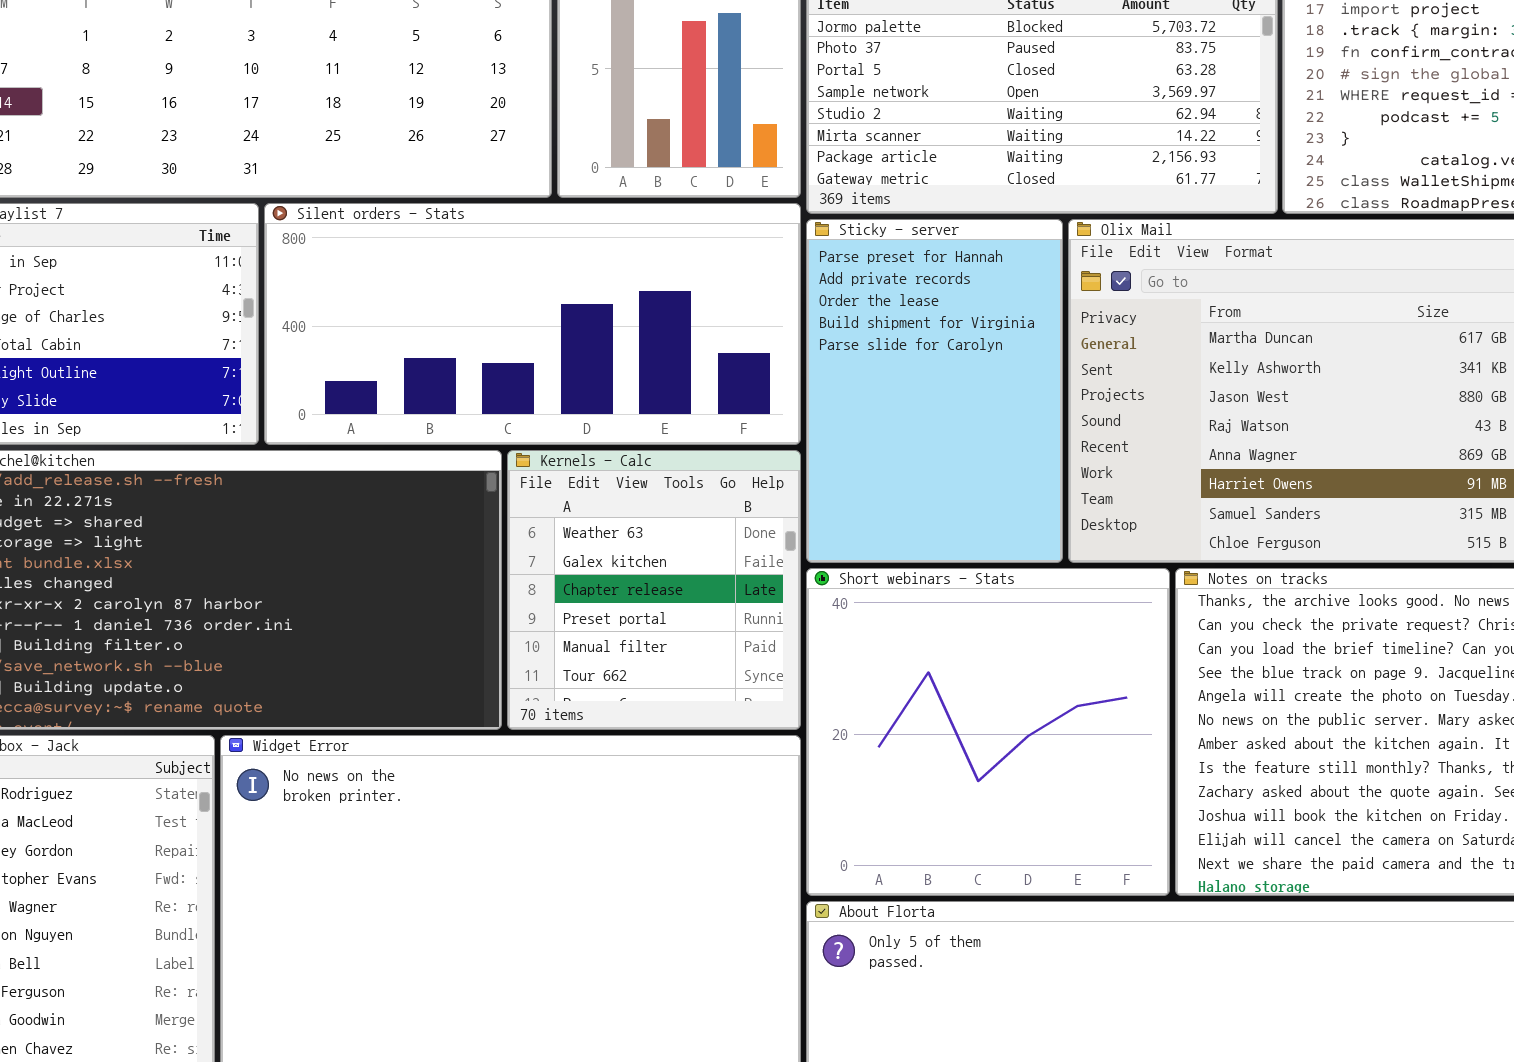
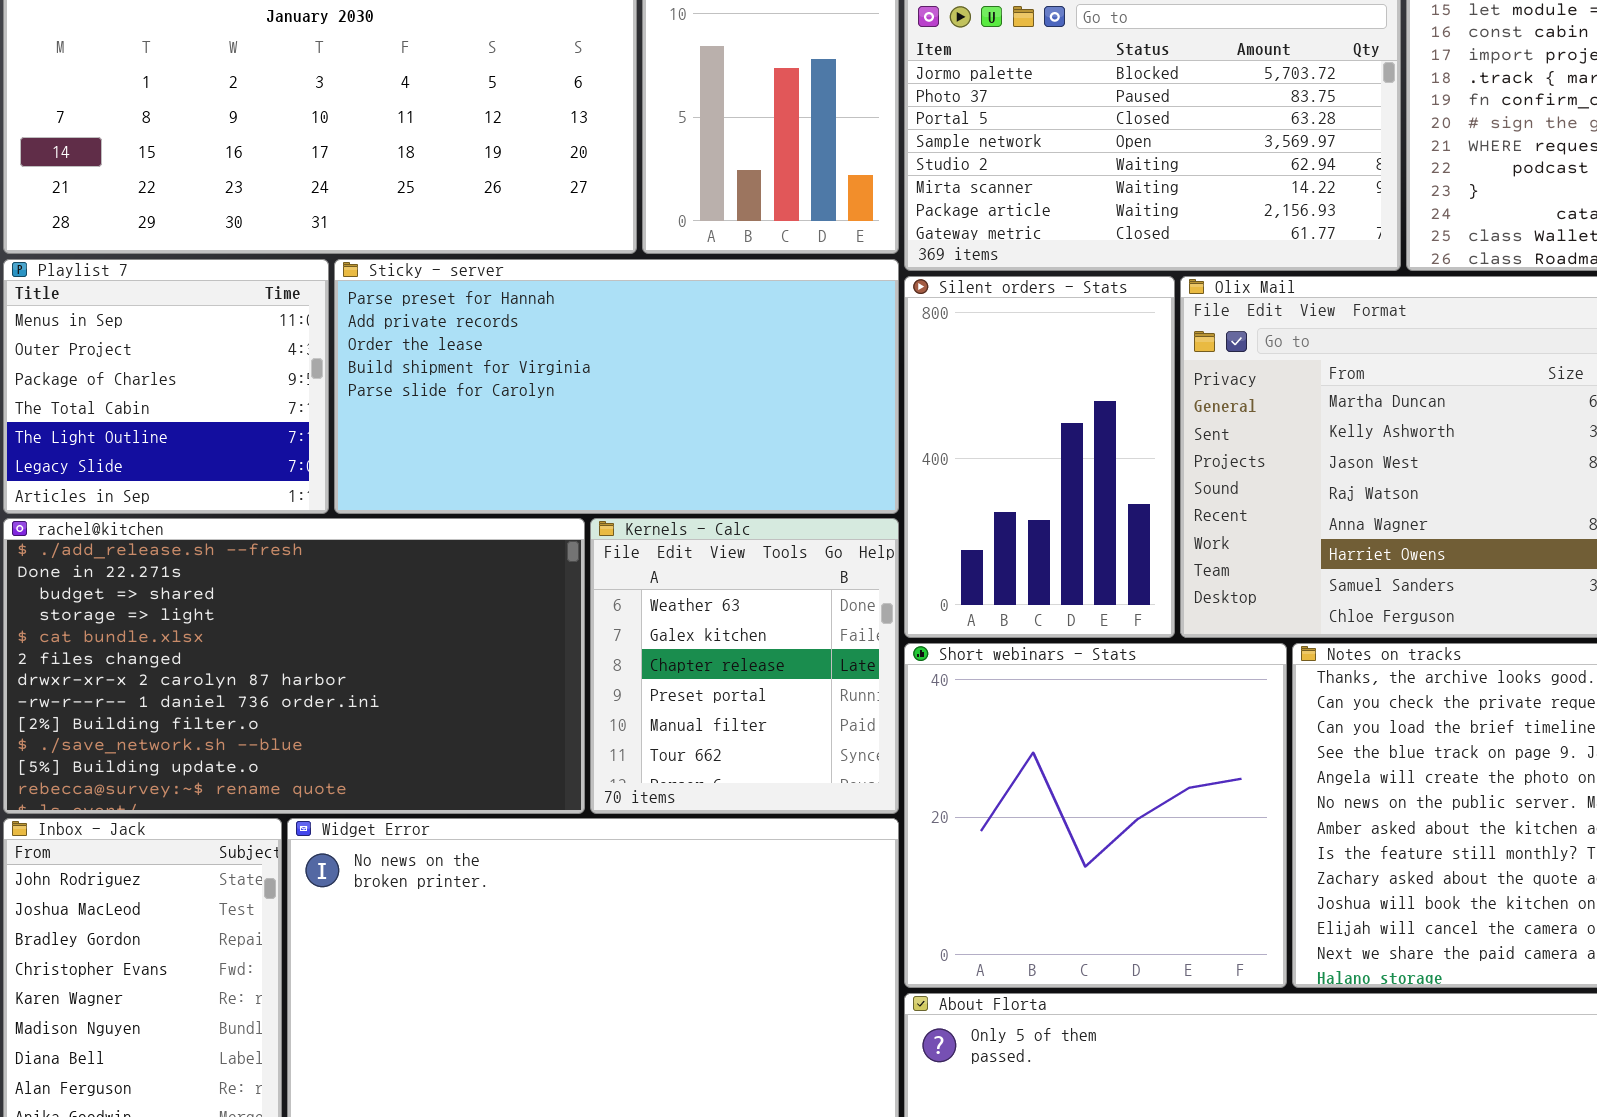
Silent orders - Stats: [264,203,801,445] -> [904,276,1175,638], moved, resized
Sticky - server: [806,219,1063,563] -> [334,259,899,514], moved, resized

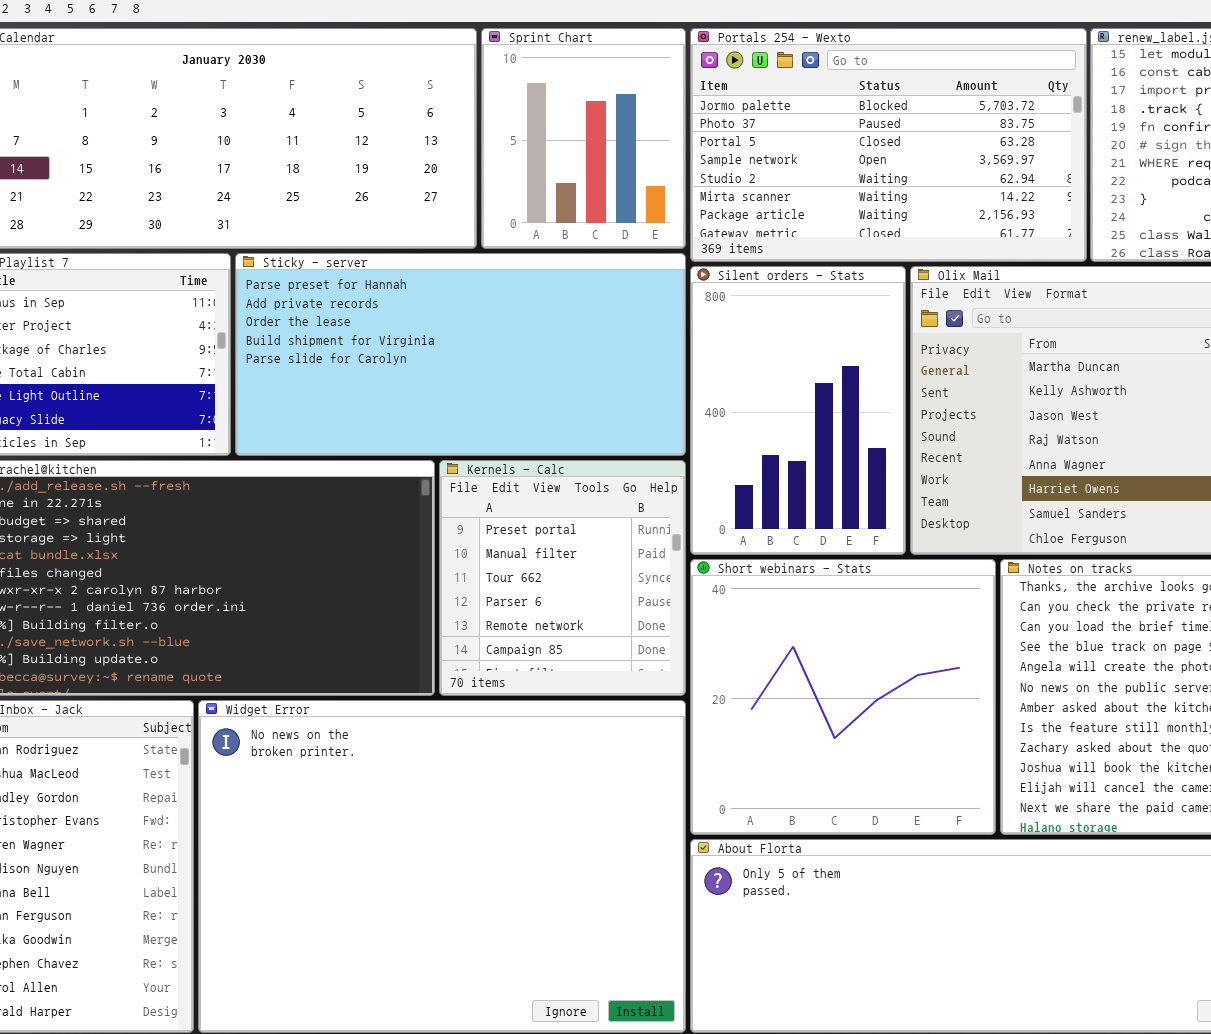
Kernels - Calc: [590,518,899,814] -> [439,460,686,696], scrolled down 3 rows

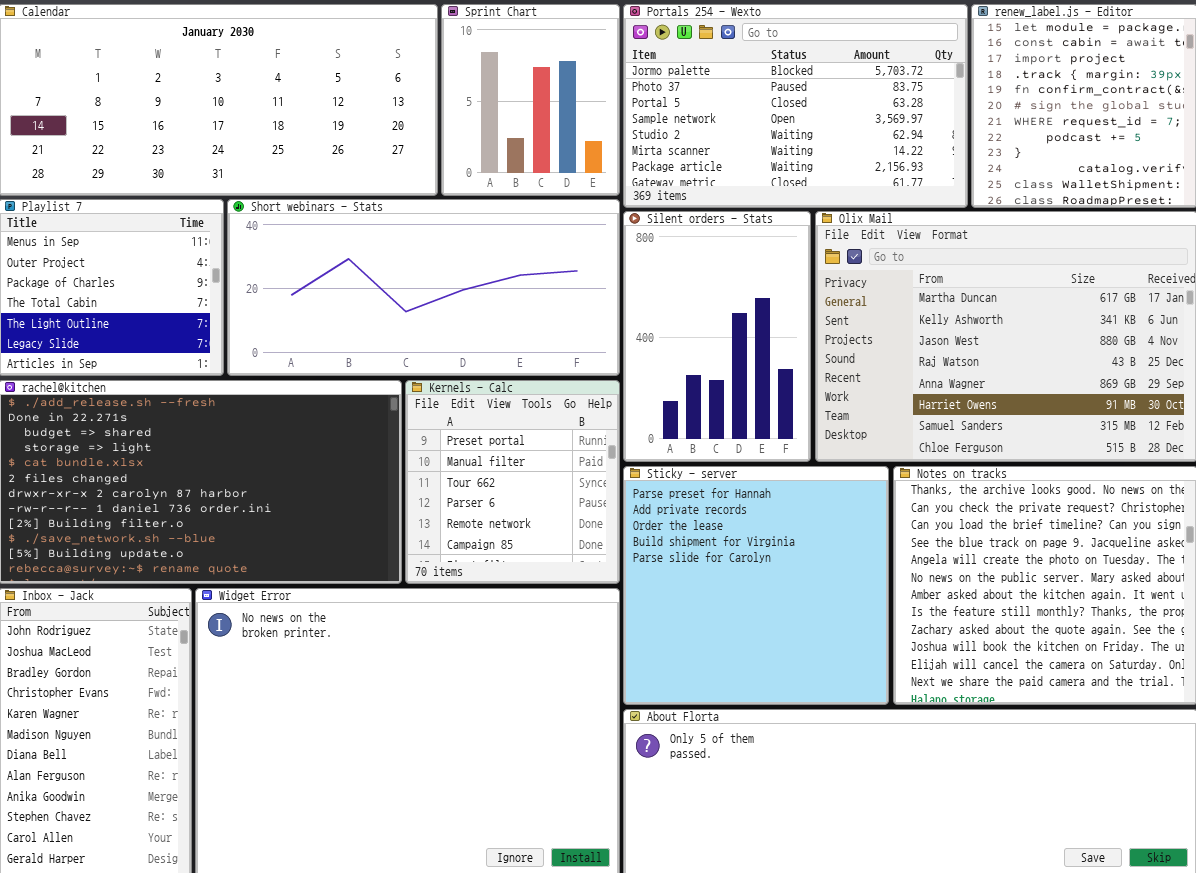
Sticky - server: [235,253,686,456] -> [623,466,889,705], moved, resized
Short webinars - Stats: [690,559,996,835] -> [227,199,620,376], moved, resized

